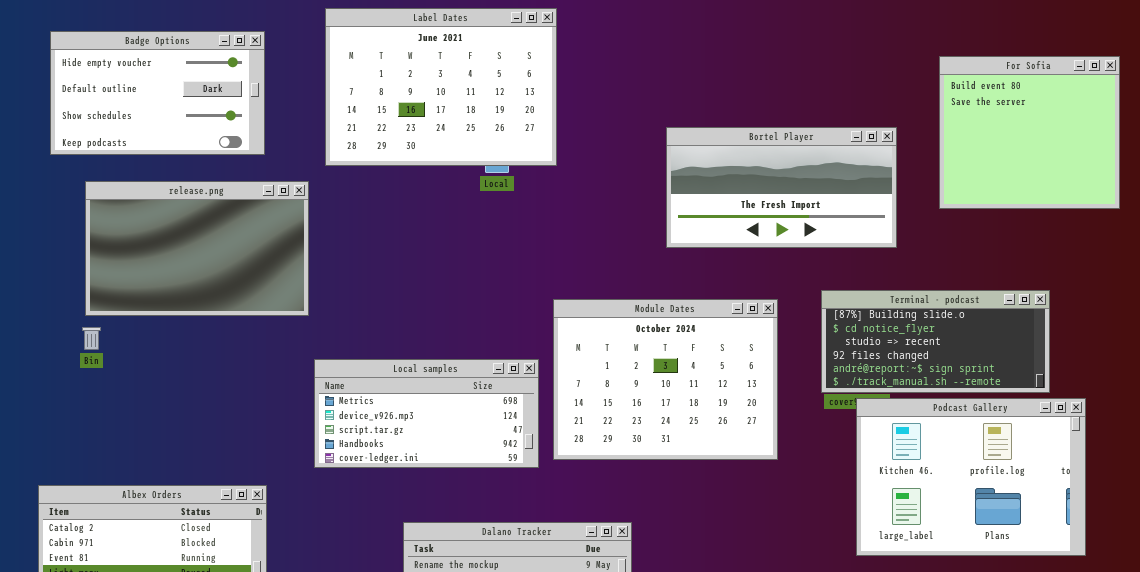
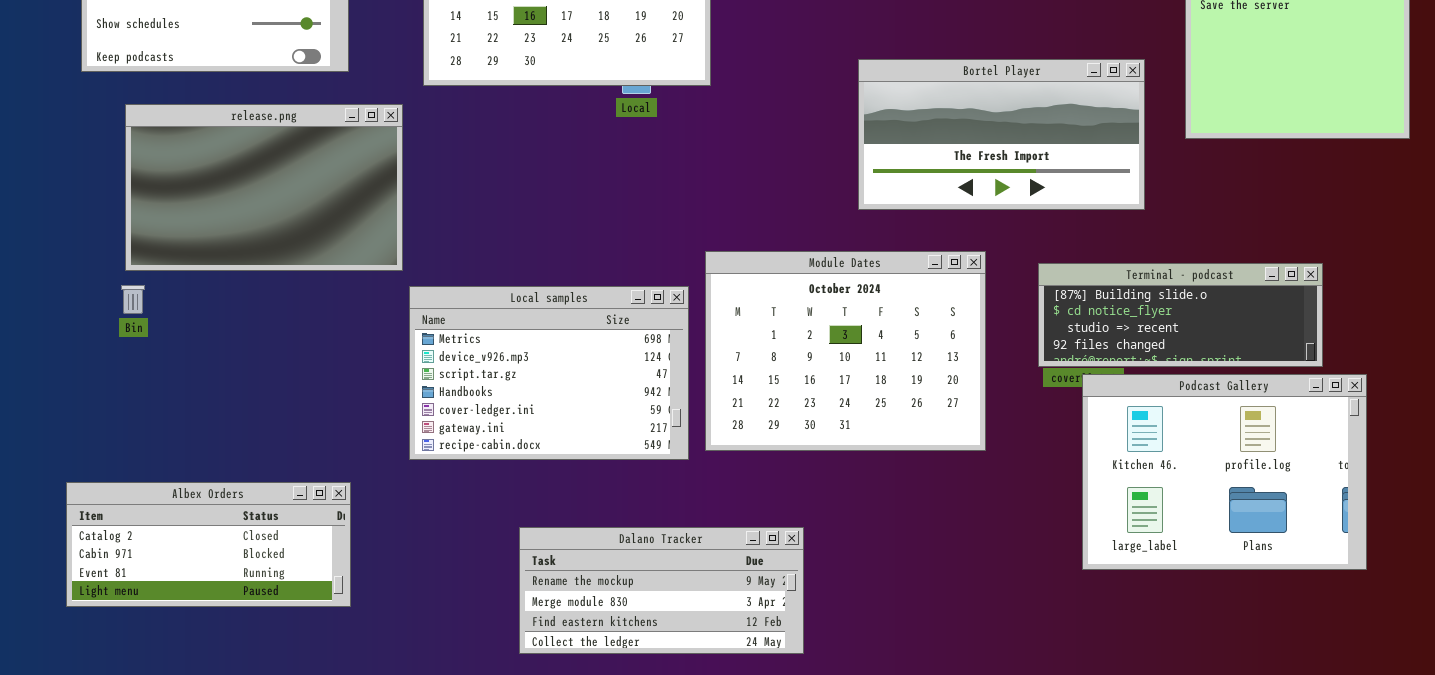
Bortel Player: [666,127,897,248] -> [858,59,1145,210], moved
Terminal - podcast: [821,290,1050,393] -> [1038,263,1323,367], resized
Local samples: [314,359,539,468] -> [409,286,689,460], resized

